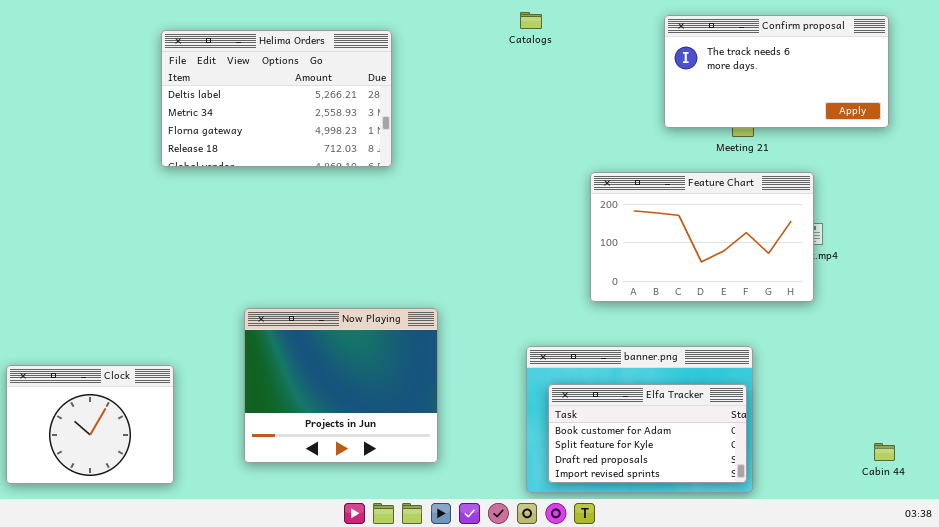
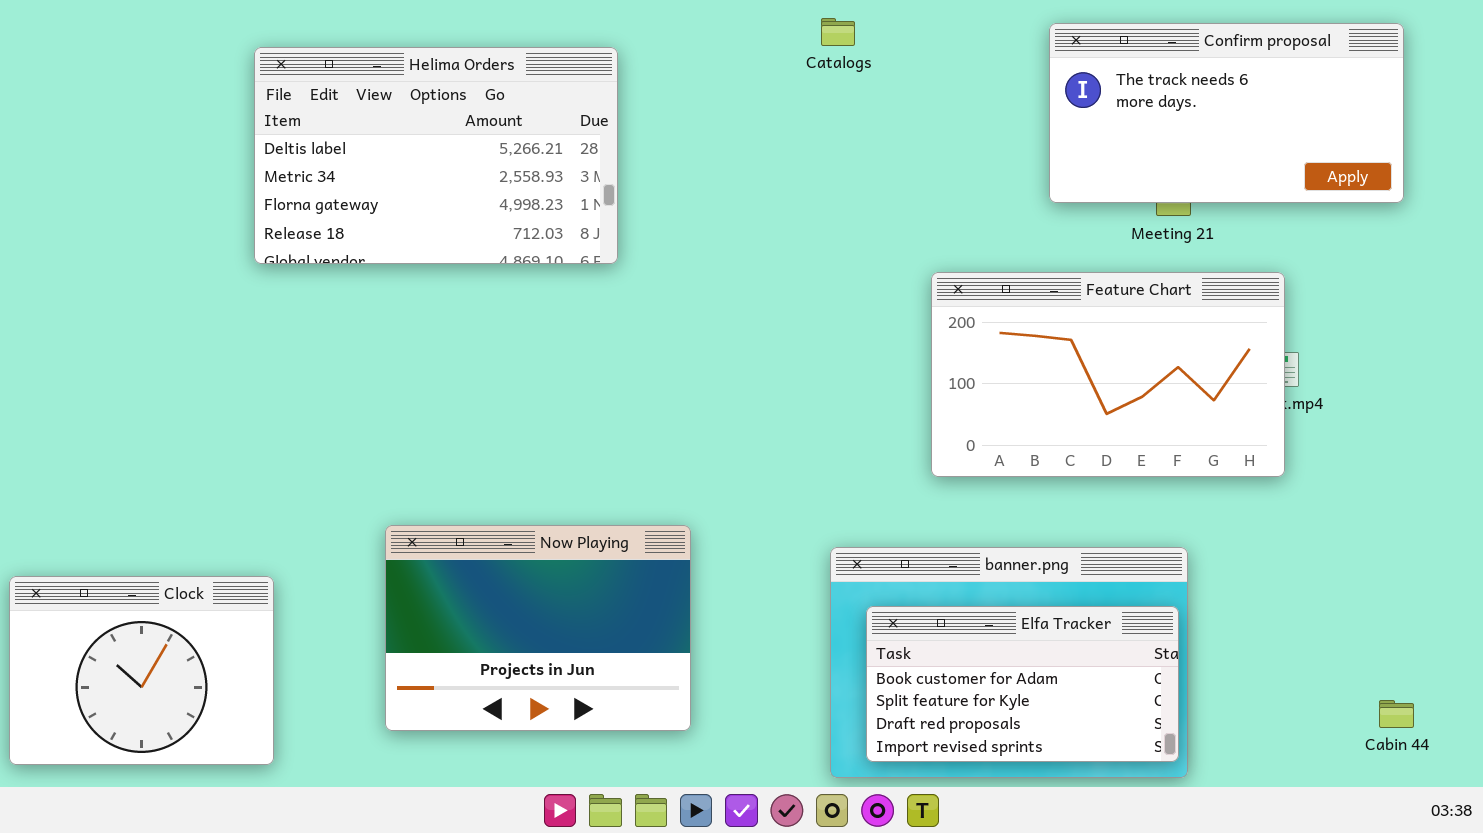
Now Playing: [244,308,438,463] -> [385,525,691,731], resized

